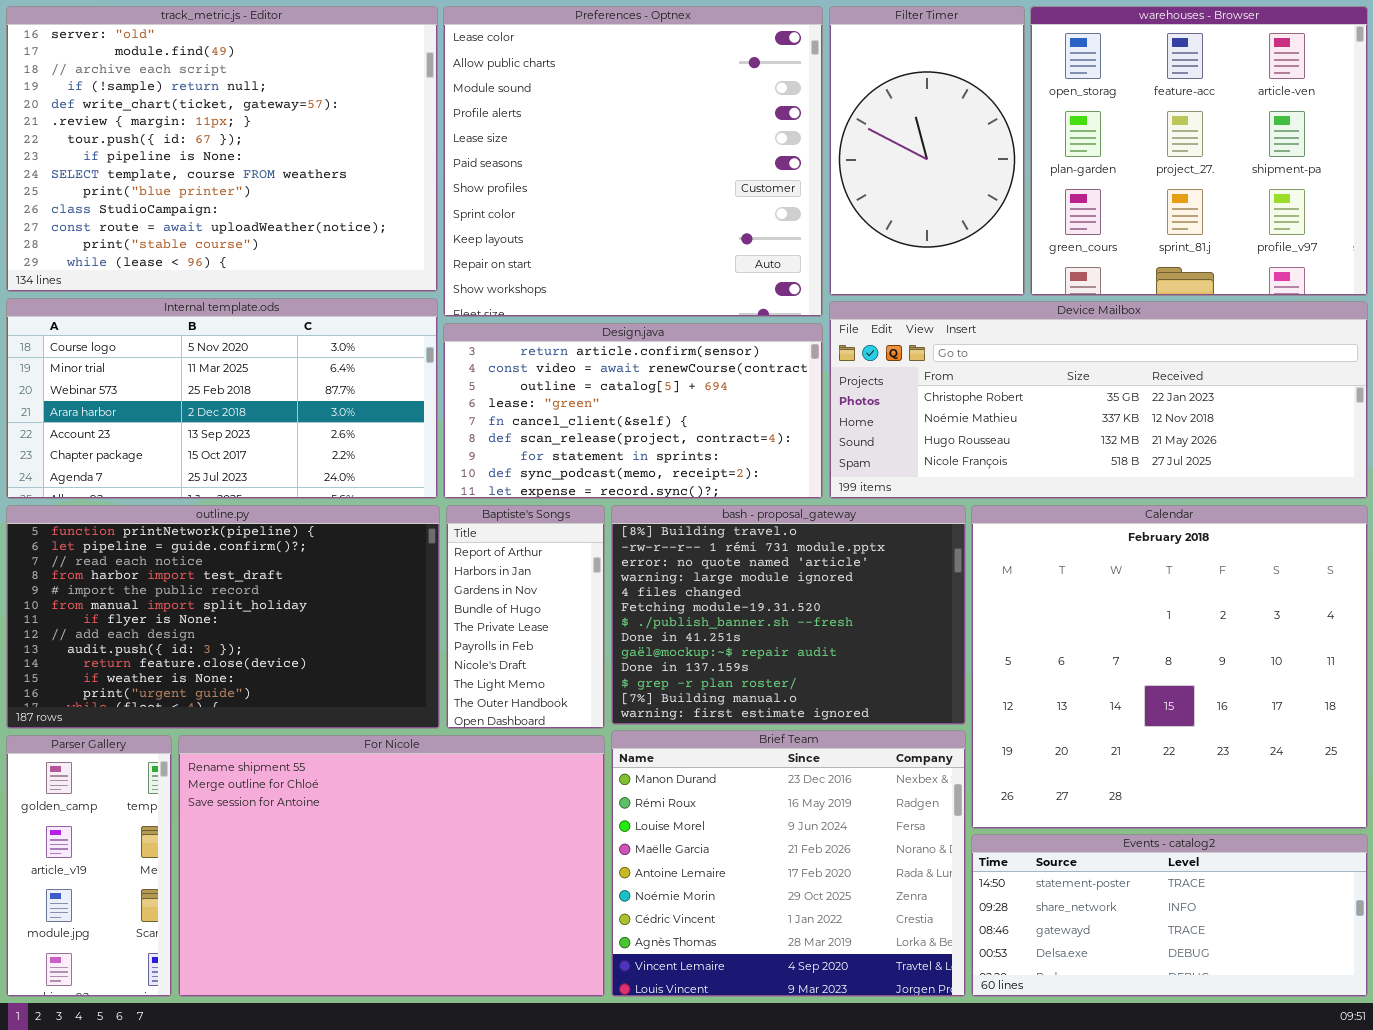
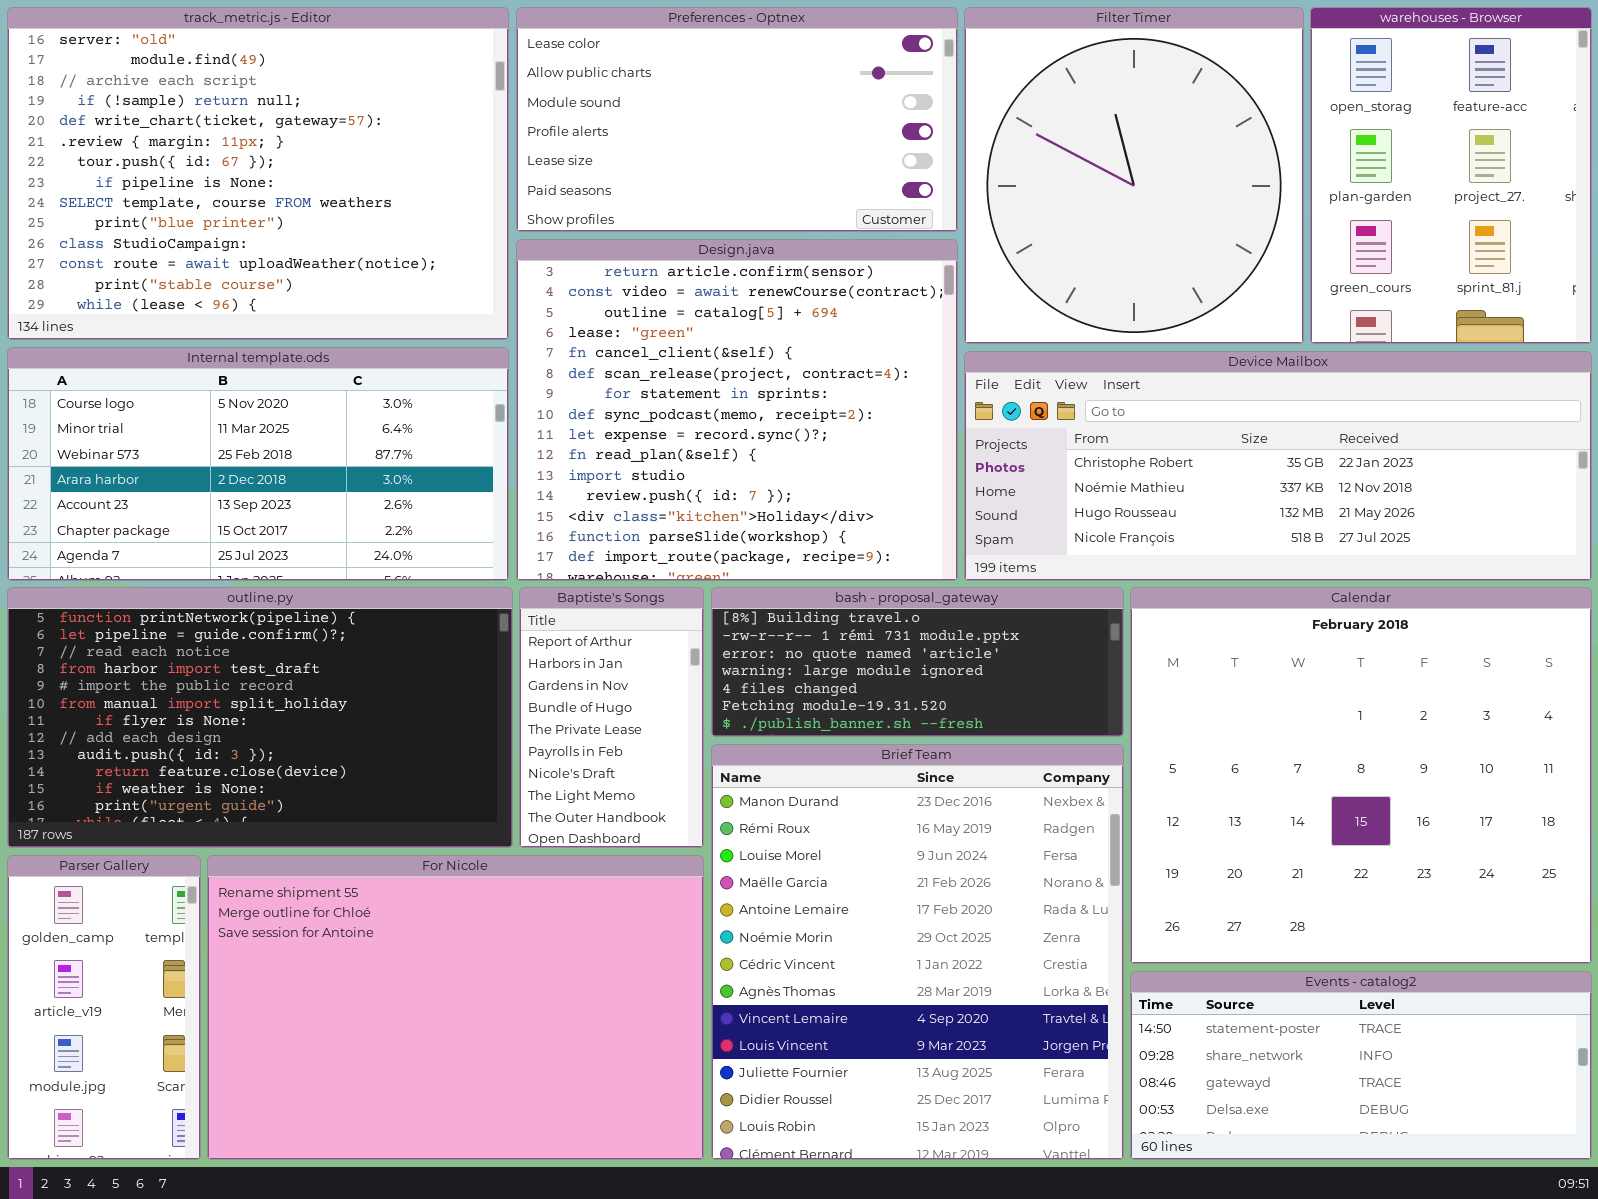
Preferences - Optnex: [443,6,823,317] -> [516,7,958,232], resized
Filter Timer: [829,6,1025,296] -> [964,7,1304,344], resized
warehouses - Browser: [1030,6,1368,296] -> [1310,7,1592,344], resized
Design.java: [443,323,823,499] -> [516,239,958,581], resized
bash - proposal_gateway: [611,505,966,725] -> [711,587,1124,737], resized
Brief Team: [611,730,966,997] -> [711,744,1124,1160], resized

